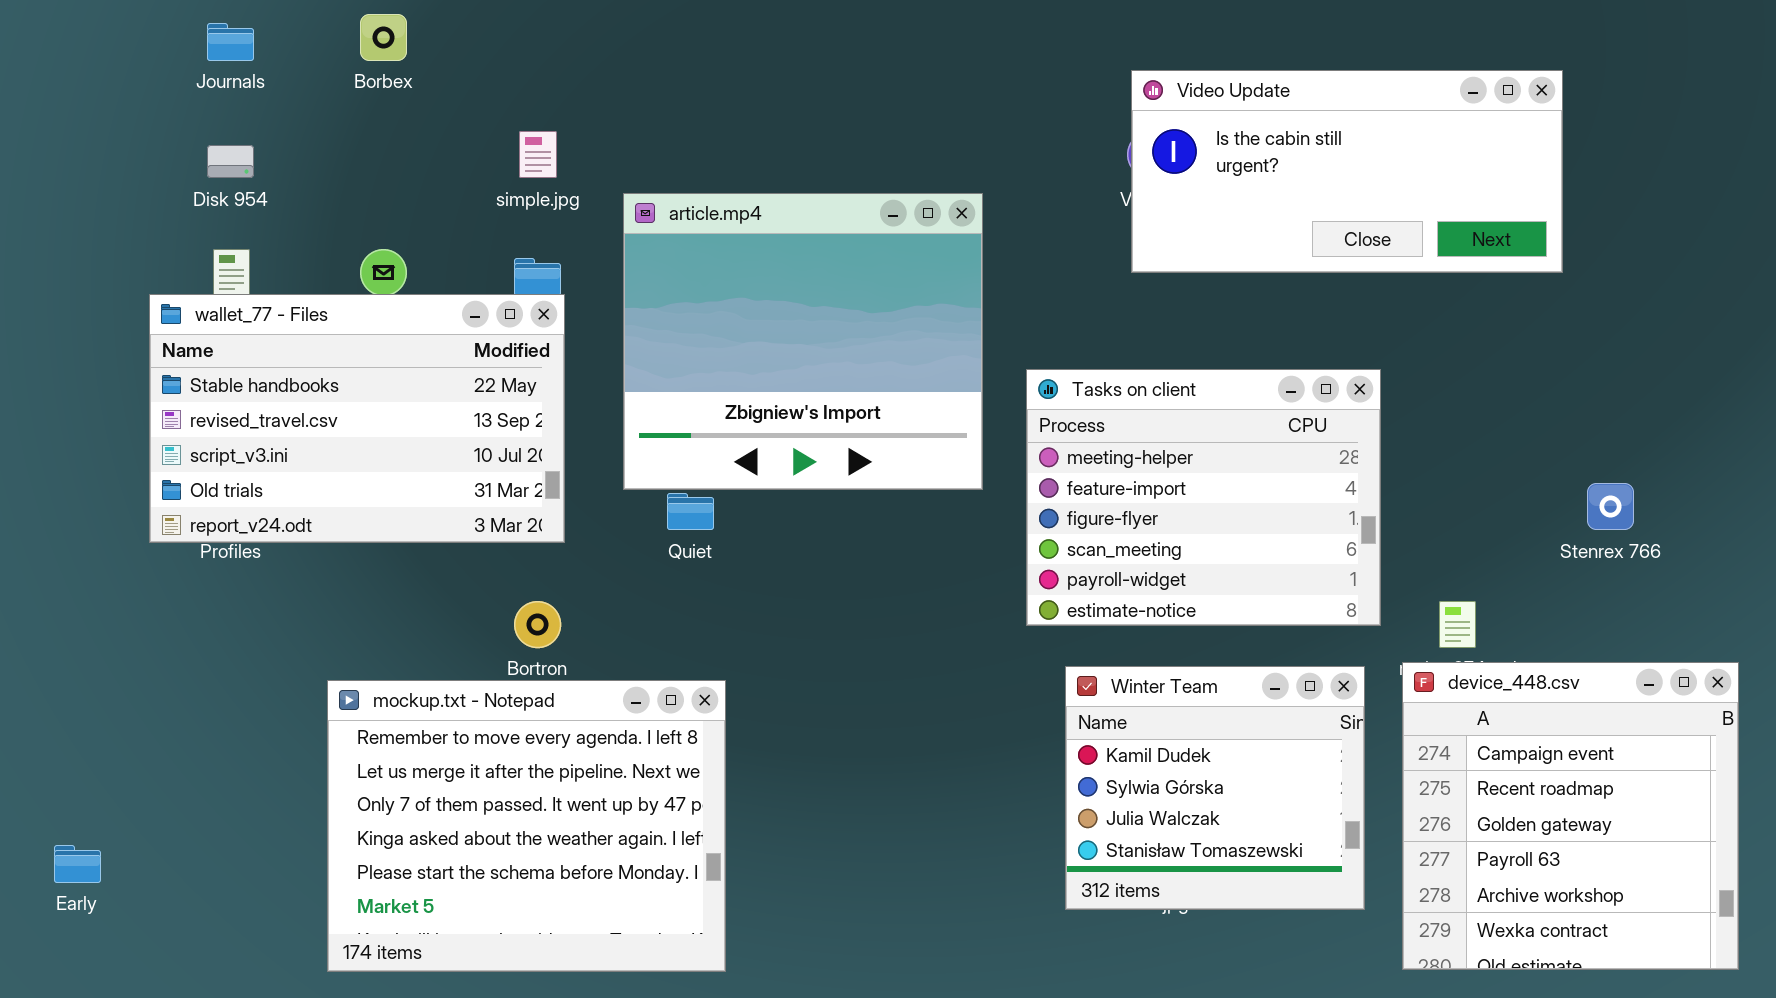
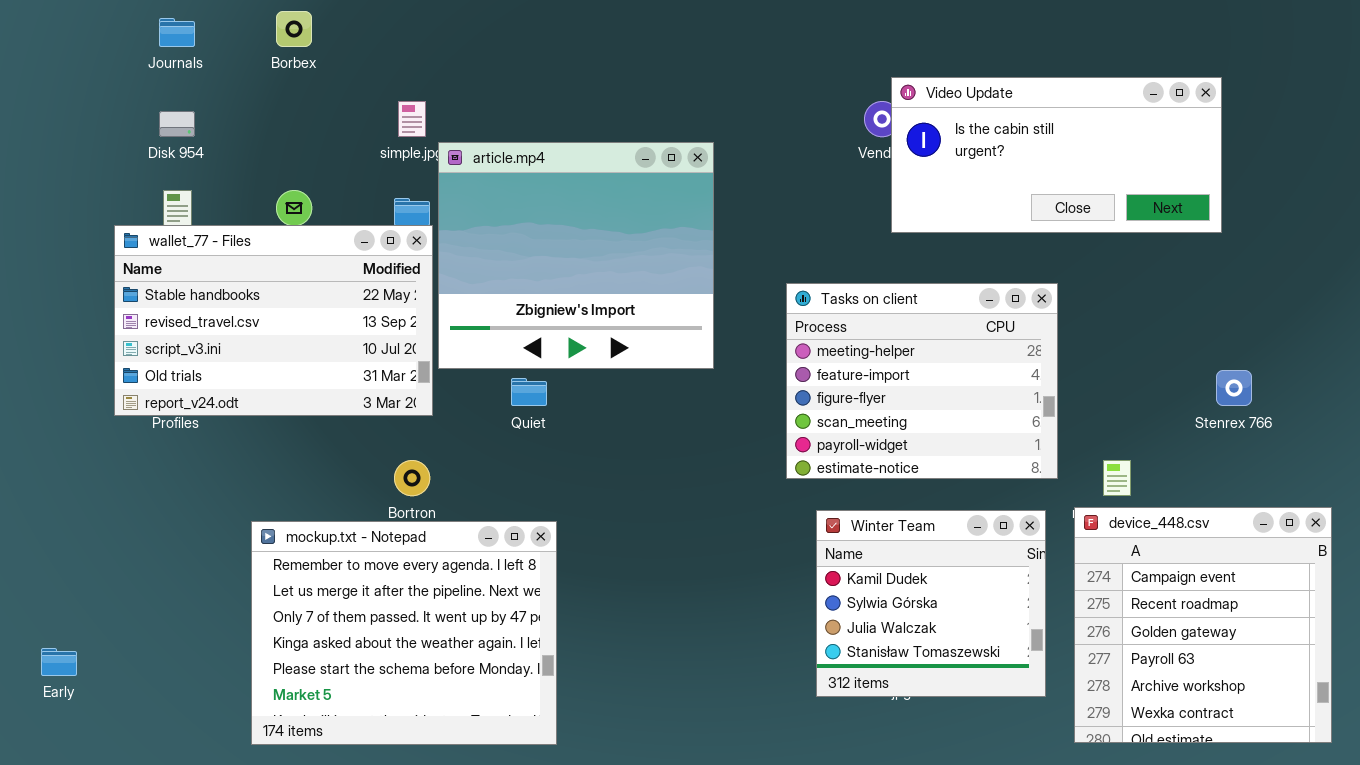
Video Update: [1131,70,1563,273] -> [891,77,1222,233], moved
article.mp4: [623,193,983,490] -> [438,142,714,369], moved

